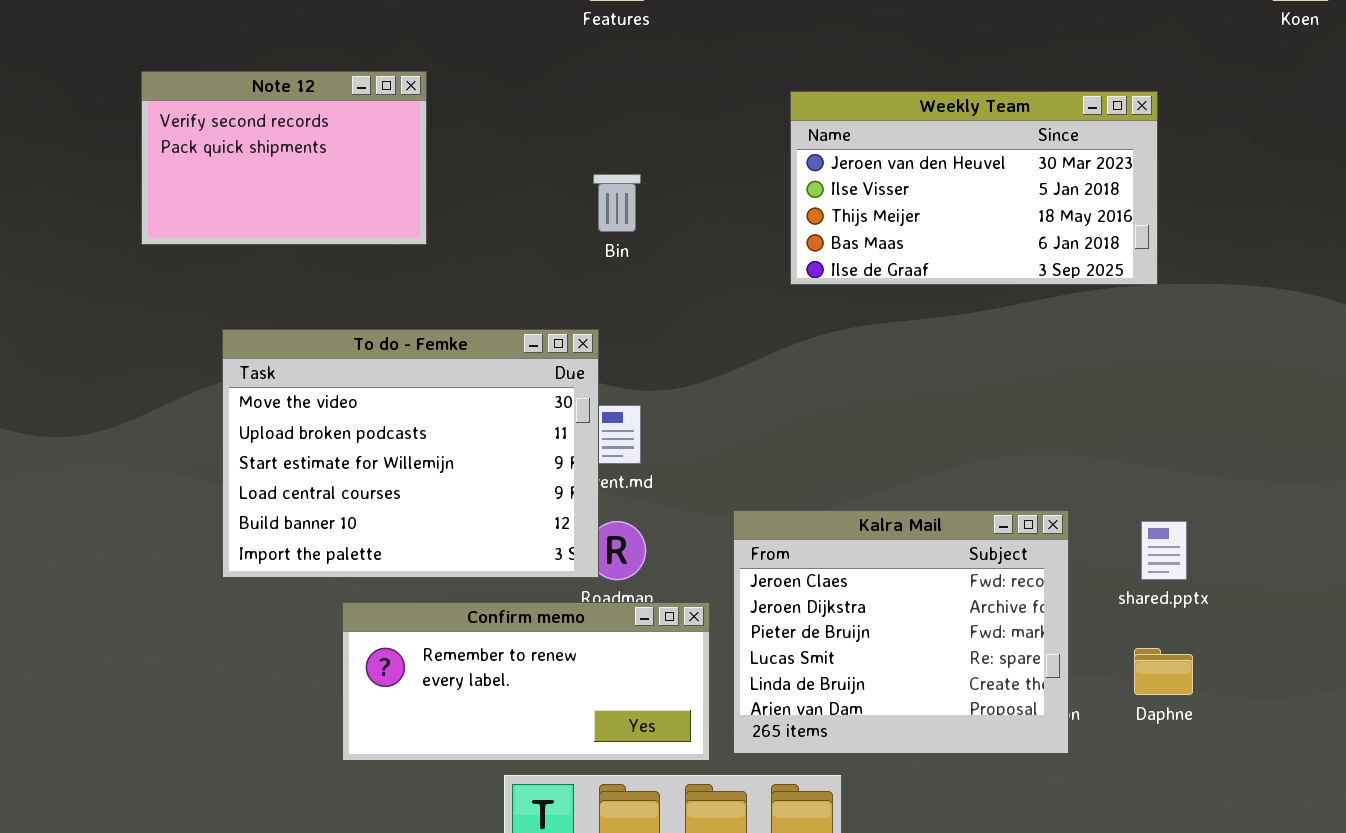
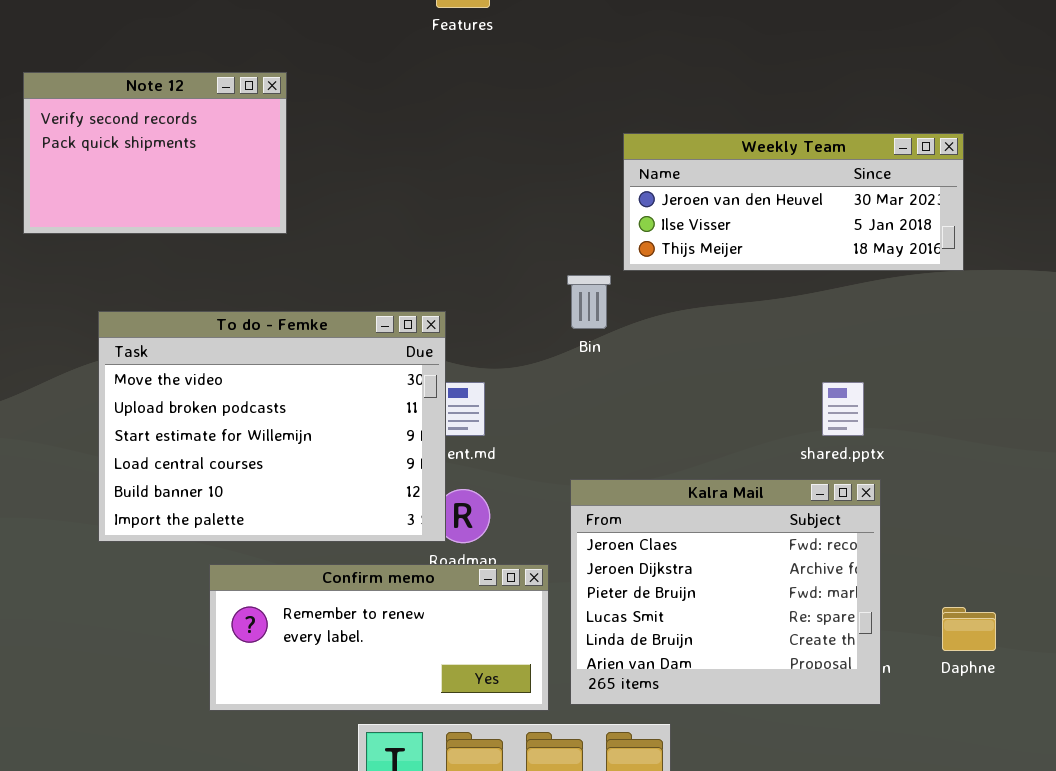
Weekly Team: [790,91,1158,285] -> [623,133,964,271], resized
Bin: [593,174,641,232] -> [567,275,611,329], moved
shared.pptx: [1141,521,1187,580] -> [822,382,864,436], moved

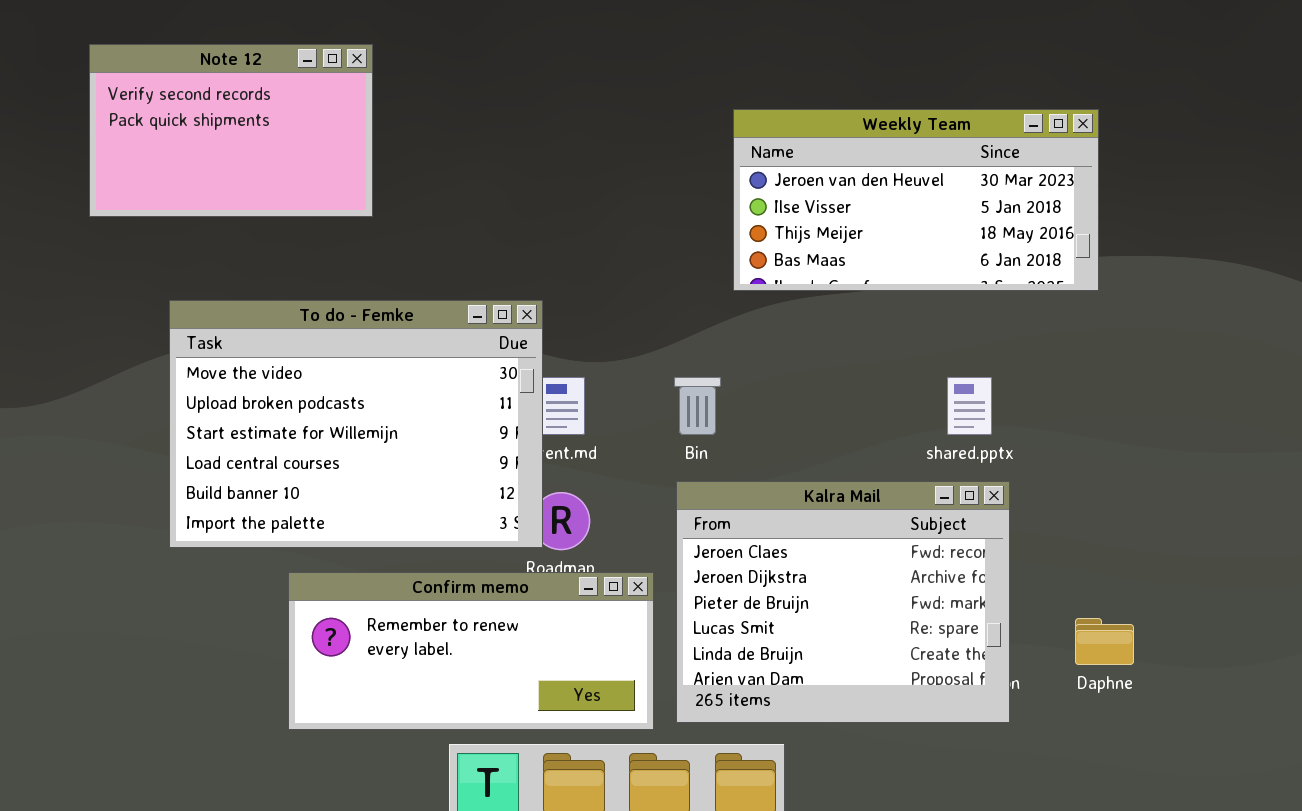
Weekly Team: [623,133,964,271] -> [733,109,1099,291], resized
Bin: [567,275,611,329] -> [674,377,721,435], moved

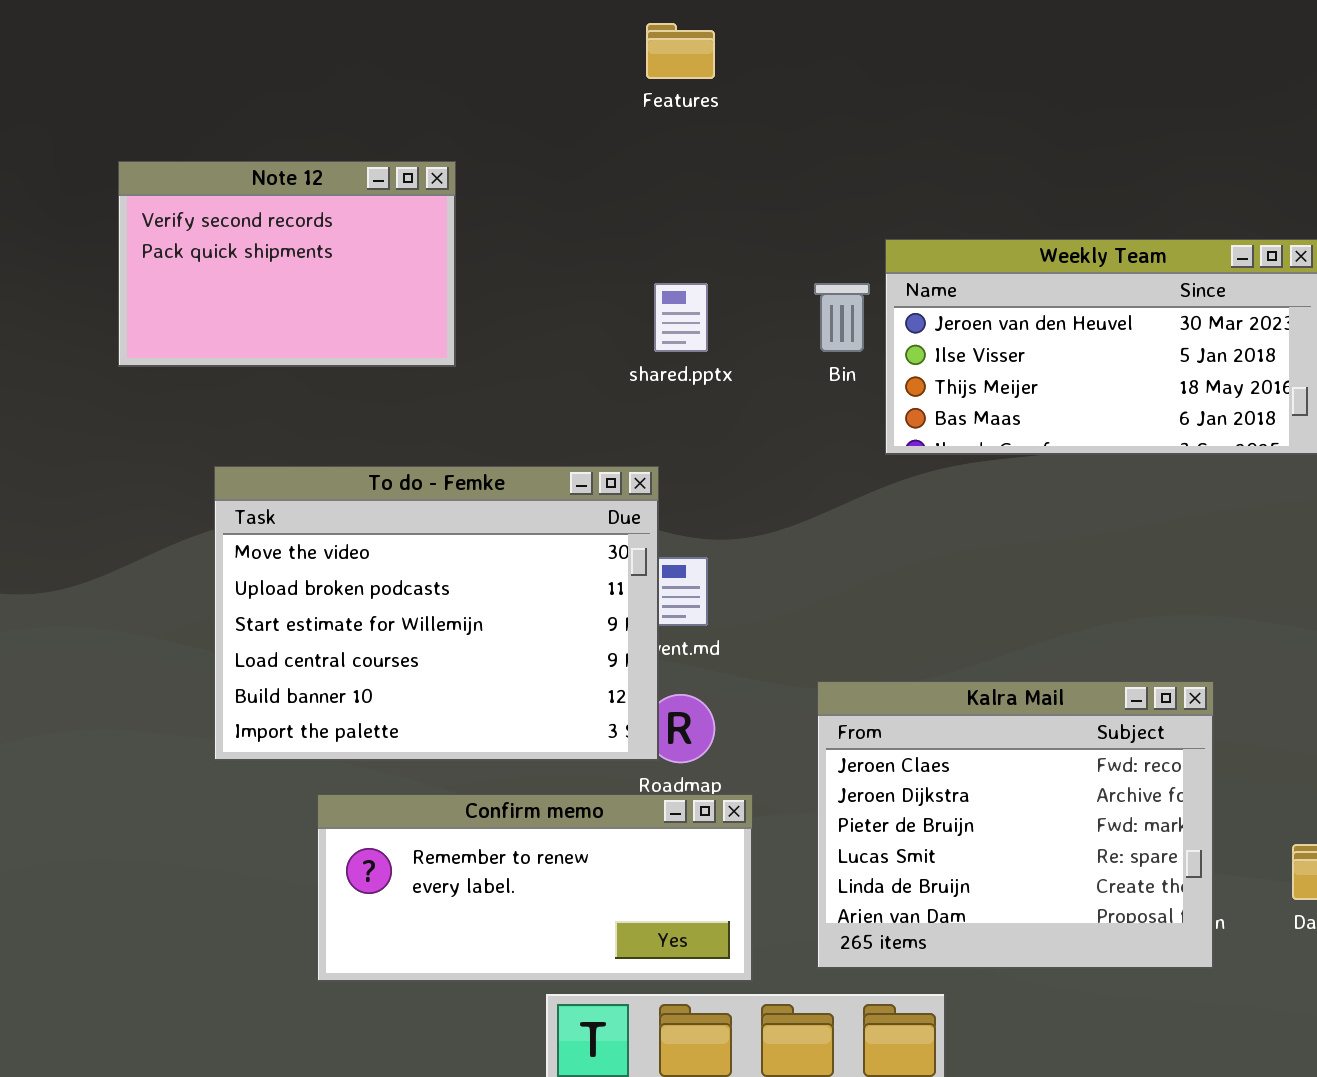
Bin: [674,377,721,435] -> [814,283,870,352], moved
shared.pptx: [947,377,992,435] -> [654,283,708,352], moved
Confirm memo: [288,572,654,730] -> [317,794,753,982], moved

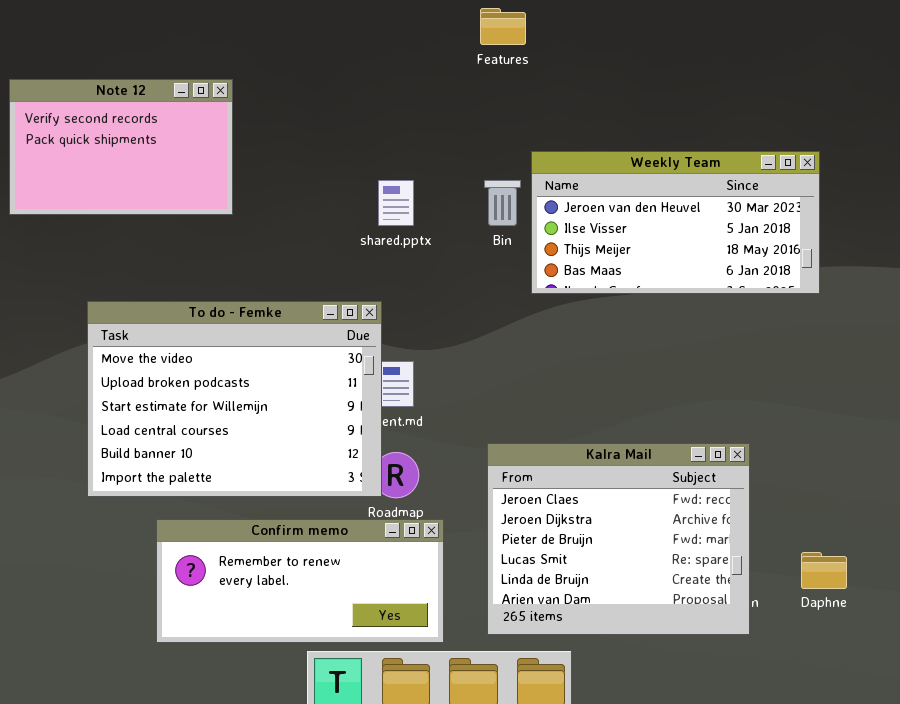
Features: [646,23,715,79] -> [480,8,526,45], moved
Note 12: [118,161,456,367] -> [9,79,233,215], moved

